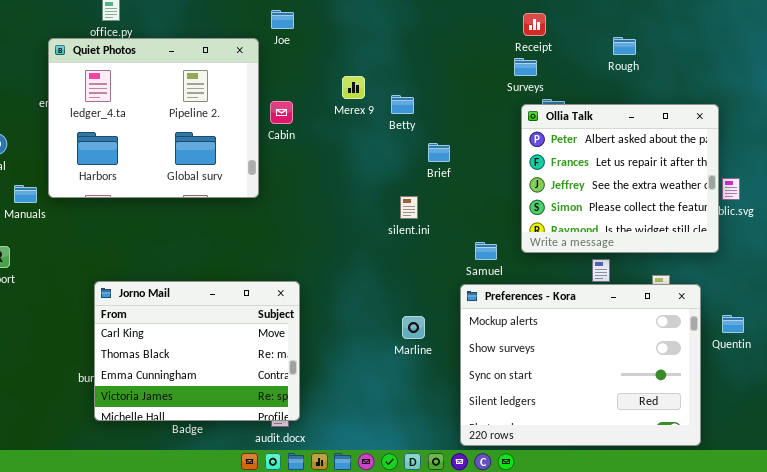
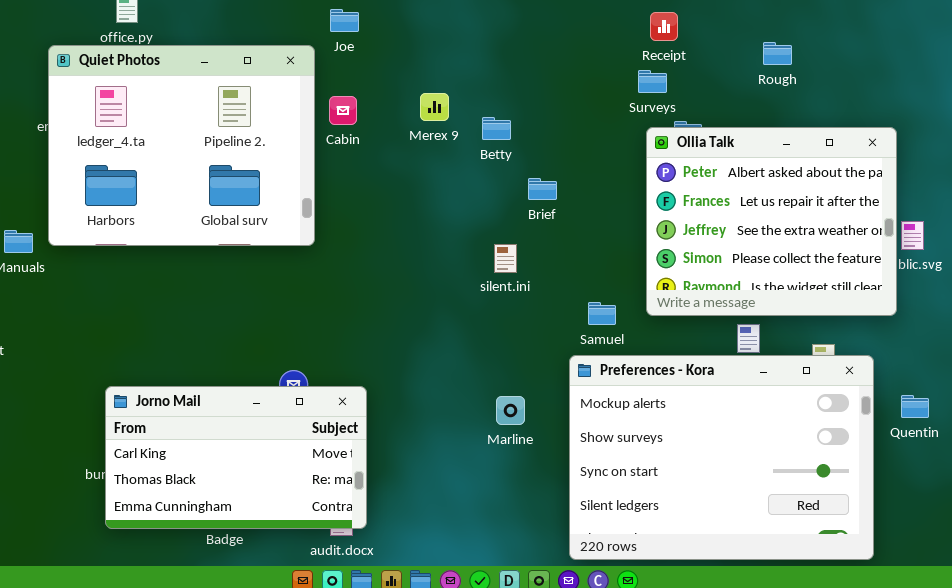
Cabin: [270,101,293,124] -> [329,96,357,125], moved
Jorno Mail: [94,281,300,421] -> [105,386,367,529], resized

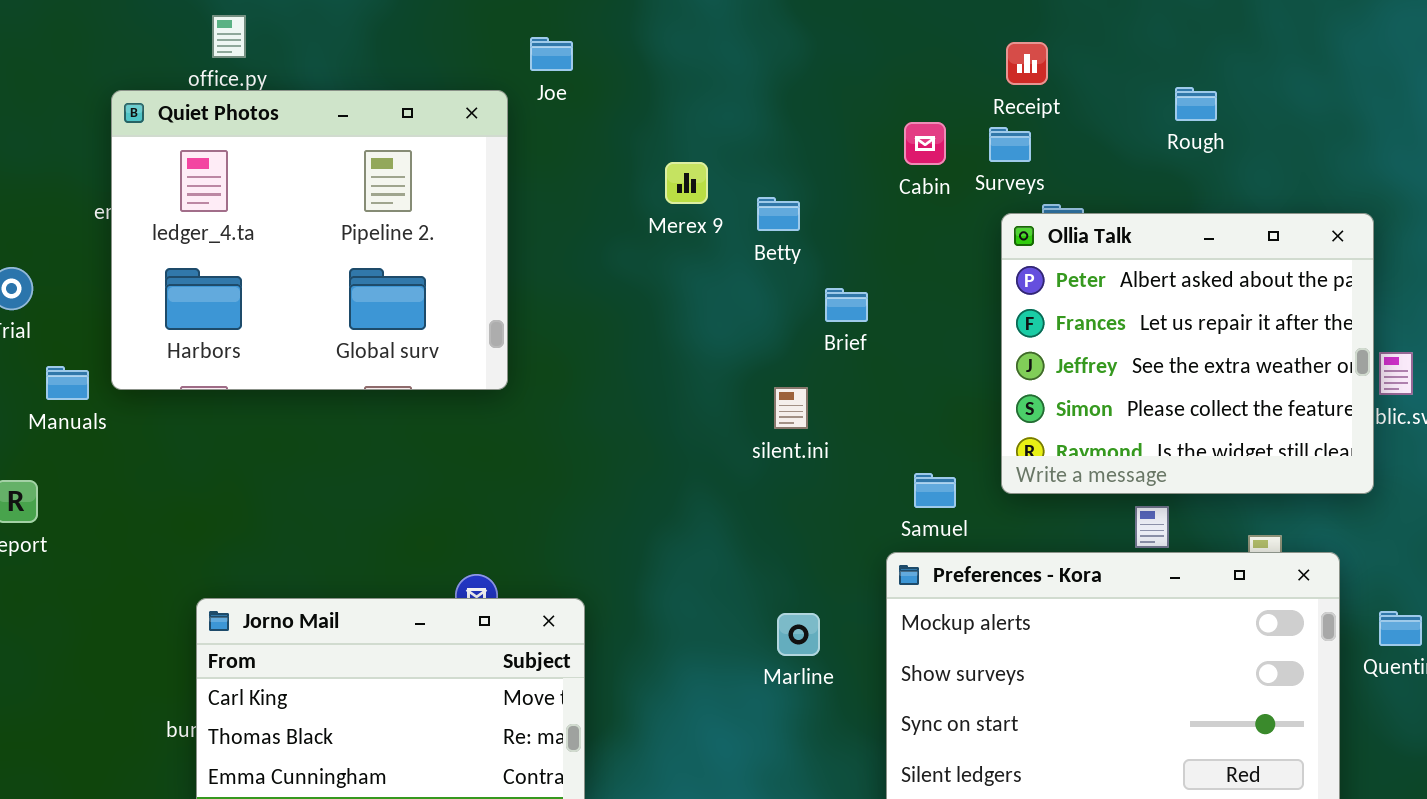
Cabin: [329,96,357,125] -> [904,122,946,165], moved

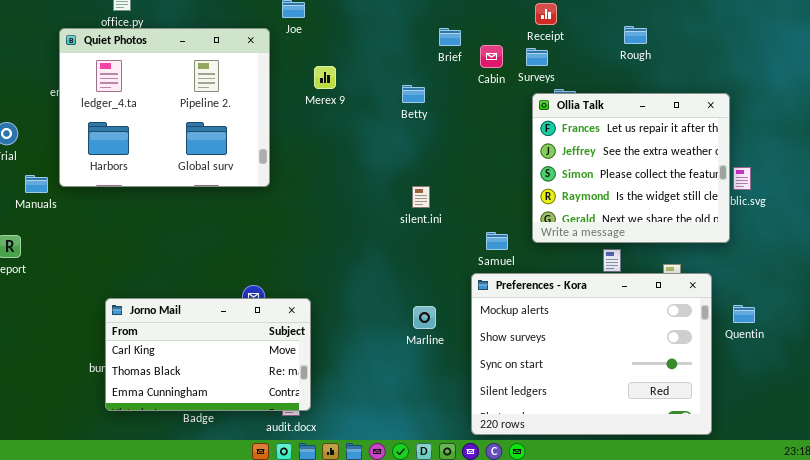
Merex 9: [665,162,708,204] -> [314,66,336,89], moved
Ollia Talk: [1001,213,1374,494] -> [532,93,730,243], scrolled down 1 row
Brief: [825,288,868,322] -> [439,28,461,46], moved

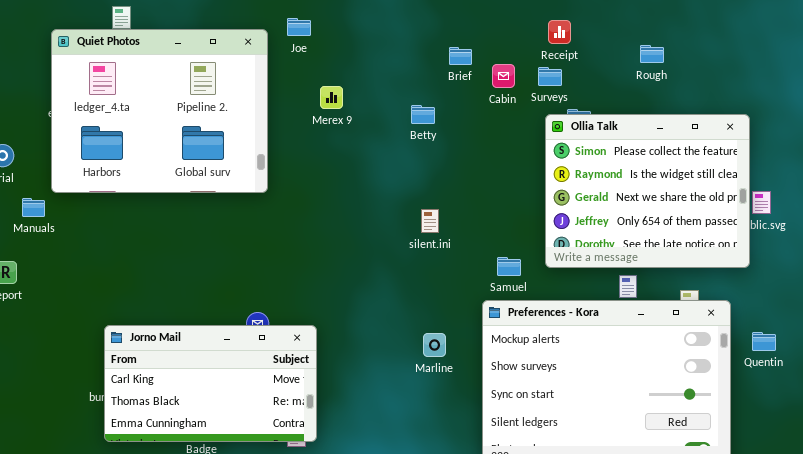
Quiet Photos: [59,28,270,187] -> [51,29,268,193], moved
Ollia Talk: [532,93,730,243] -> [545,114,750,268], scrolled down 2 rows

